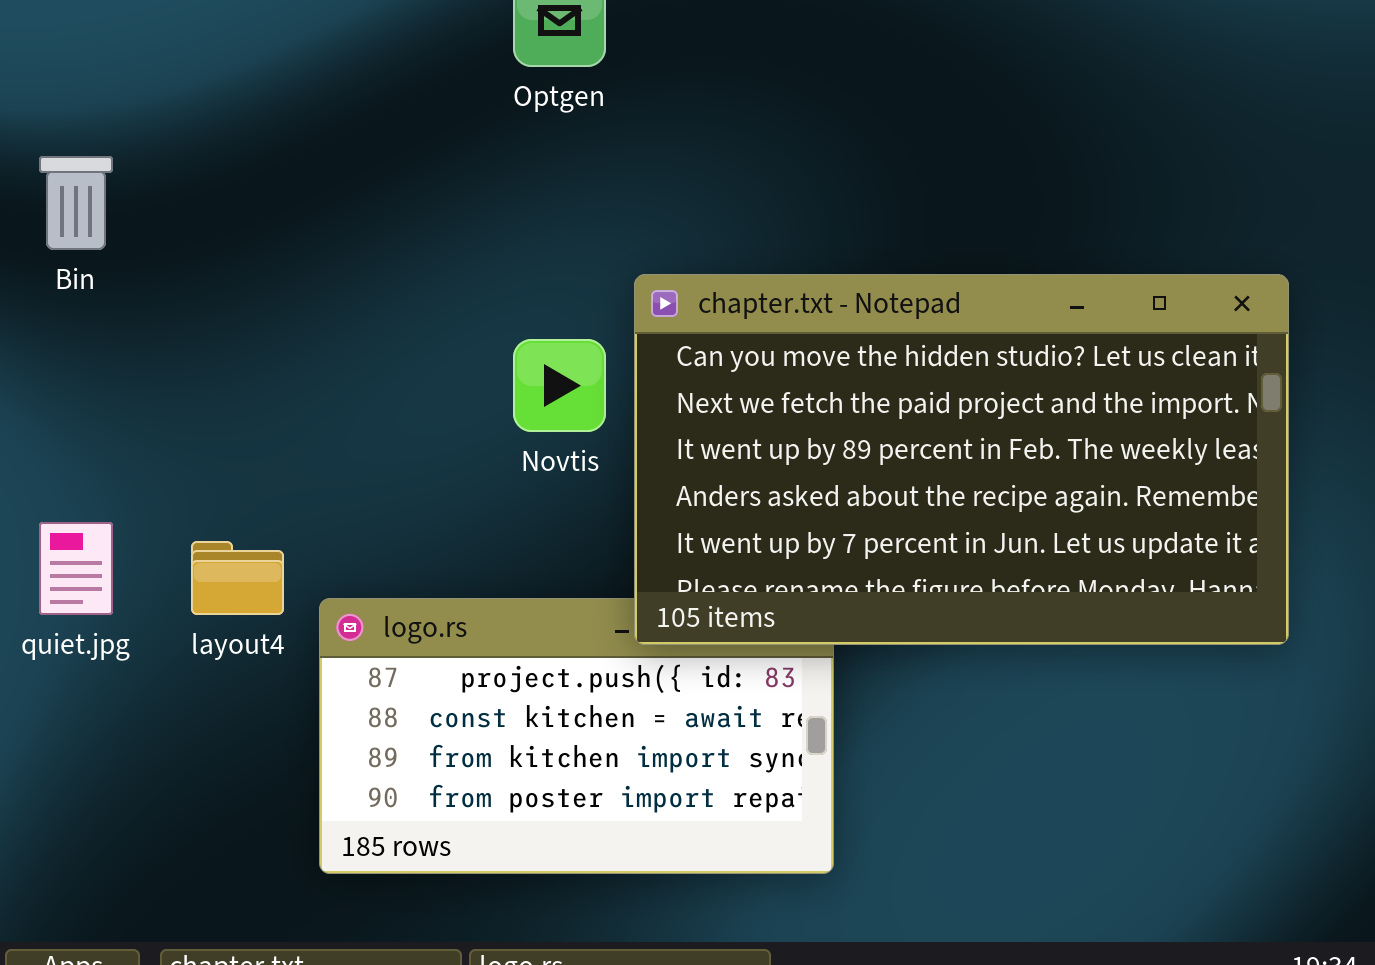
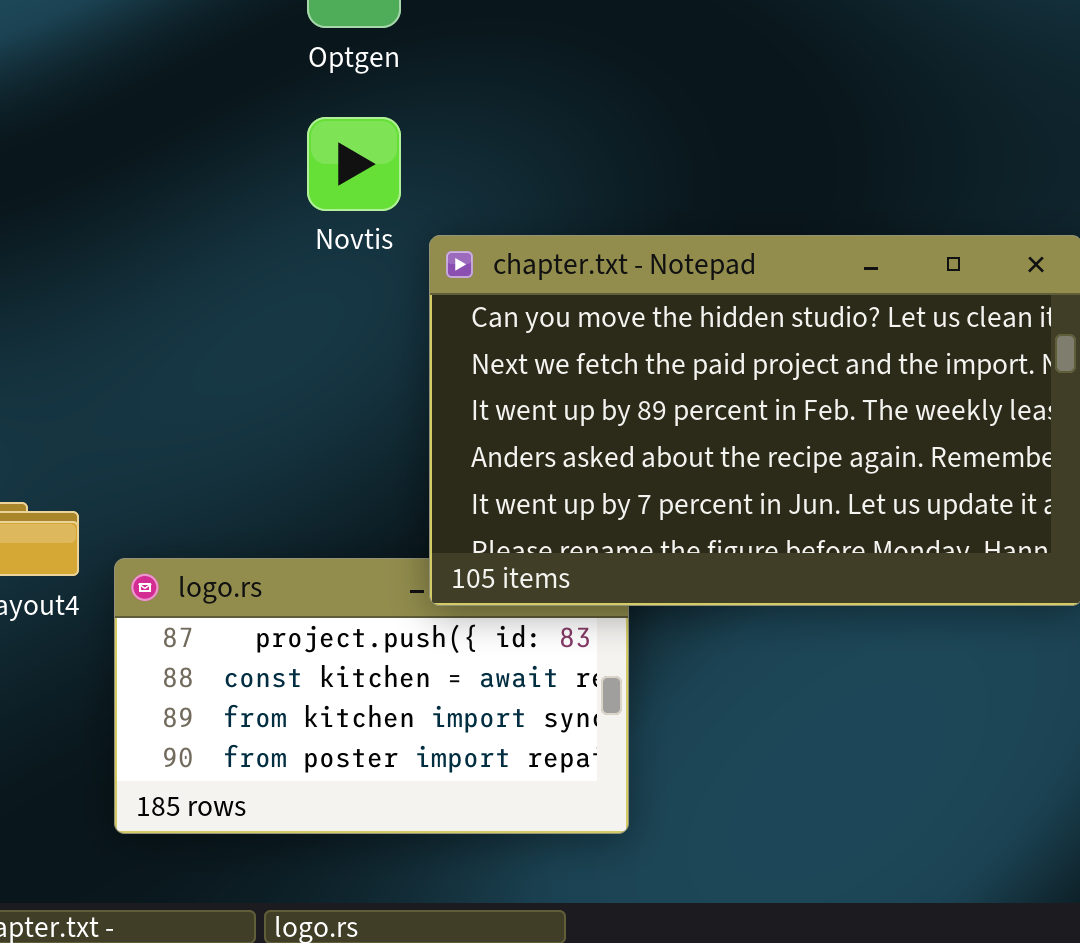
Novtis: [513,339,606,432] -> [307,117,401,211], moved

